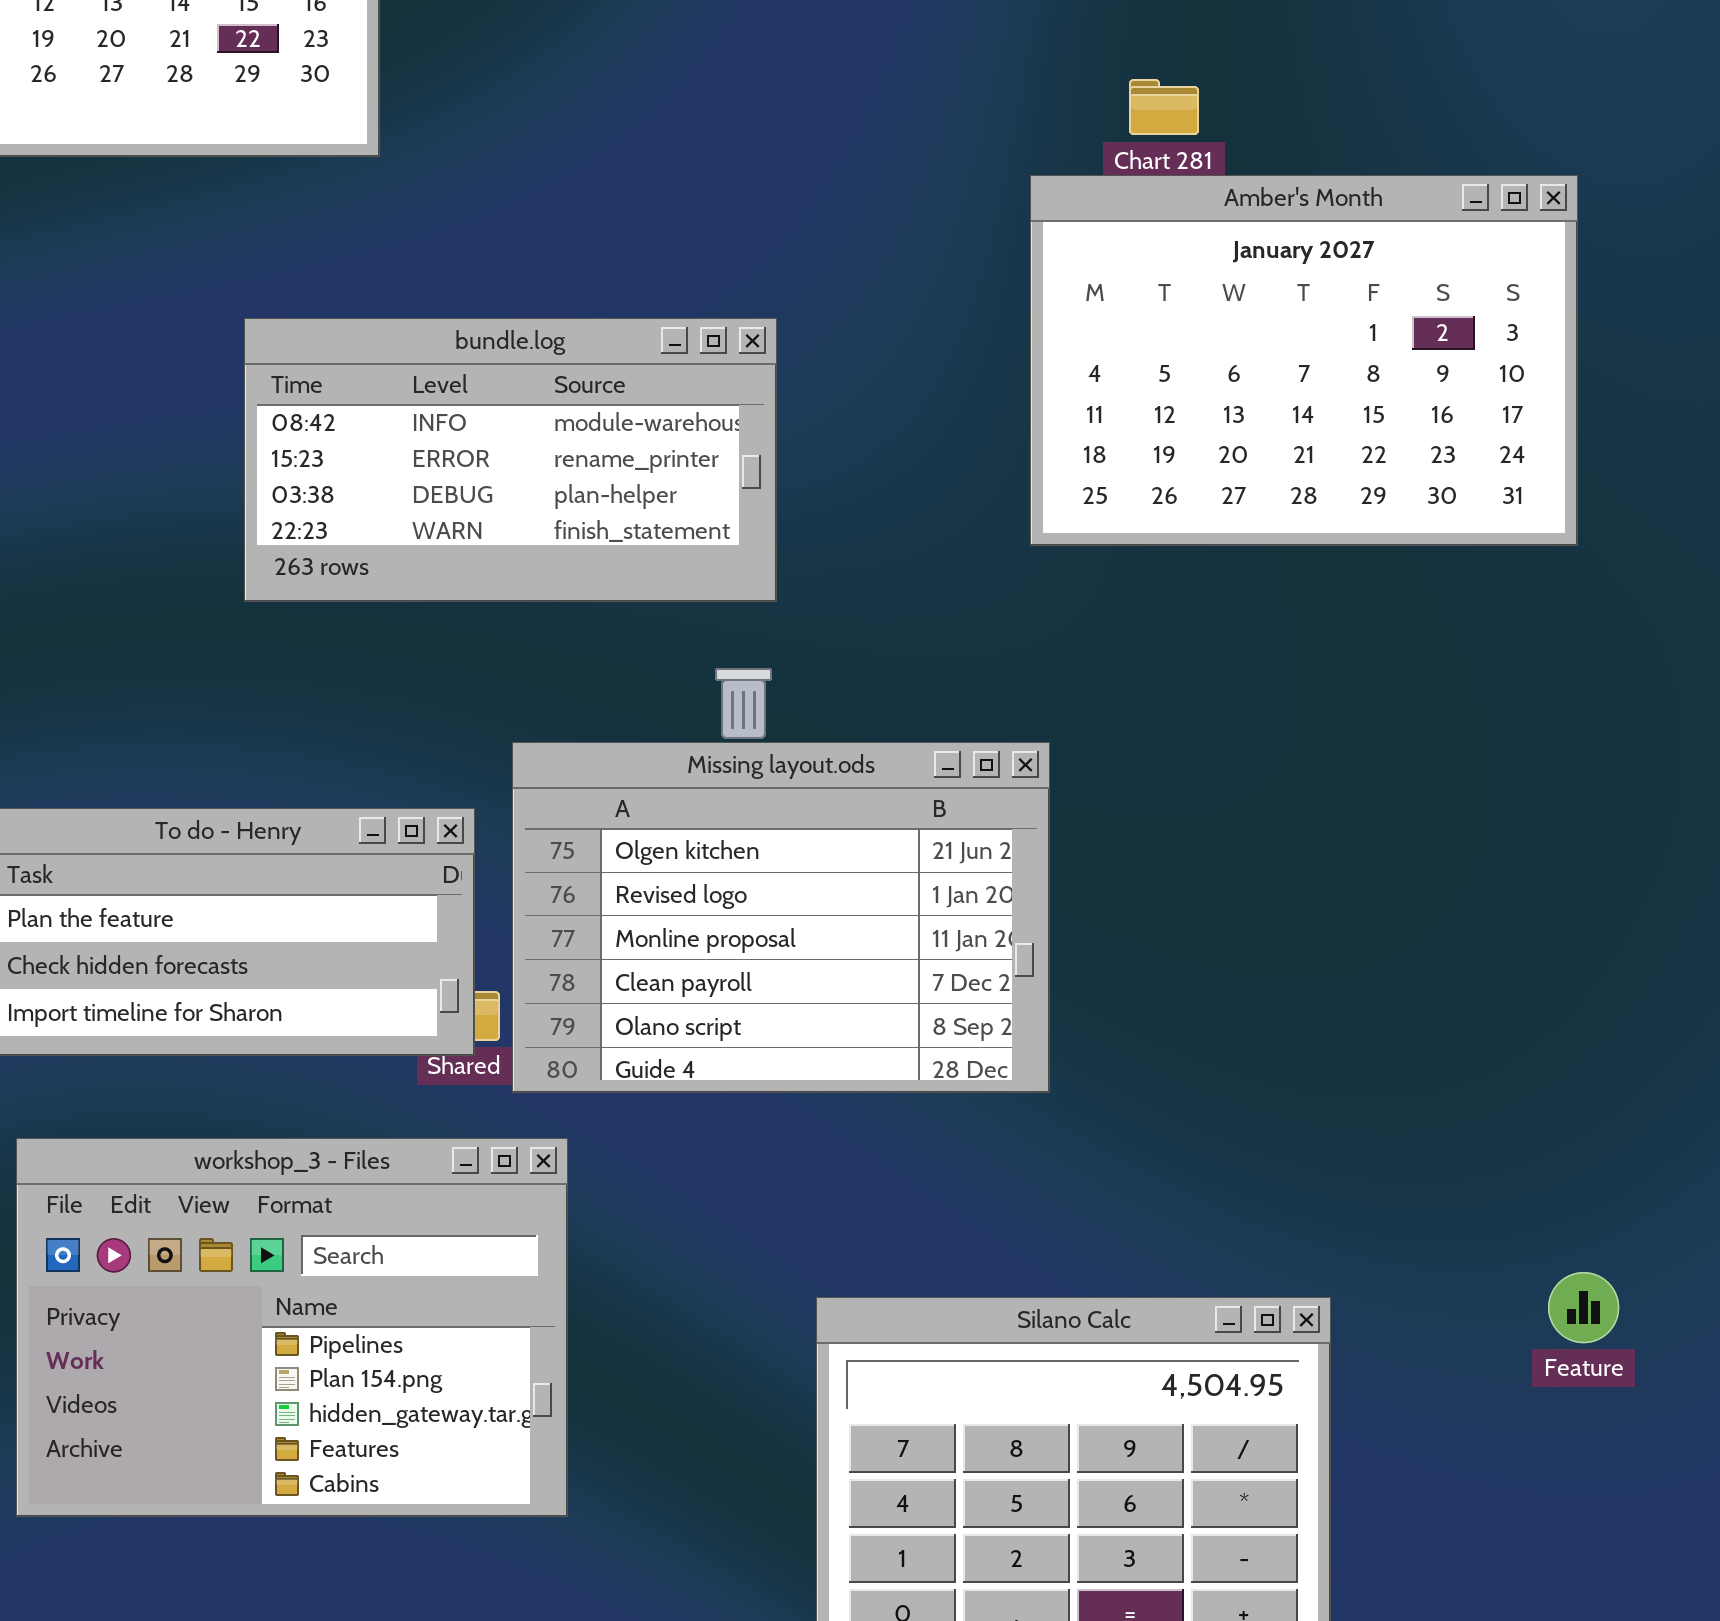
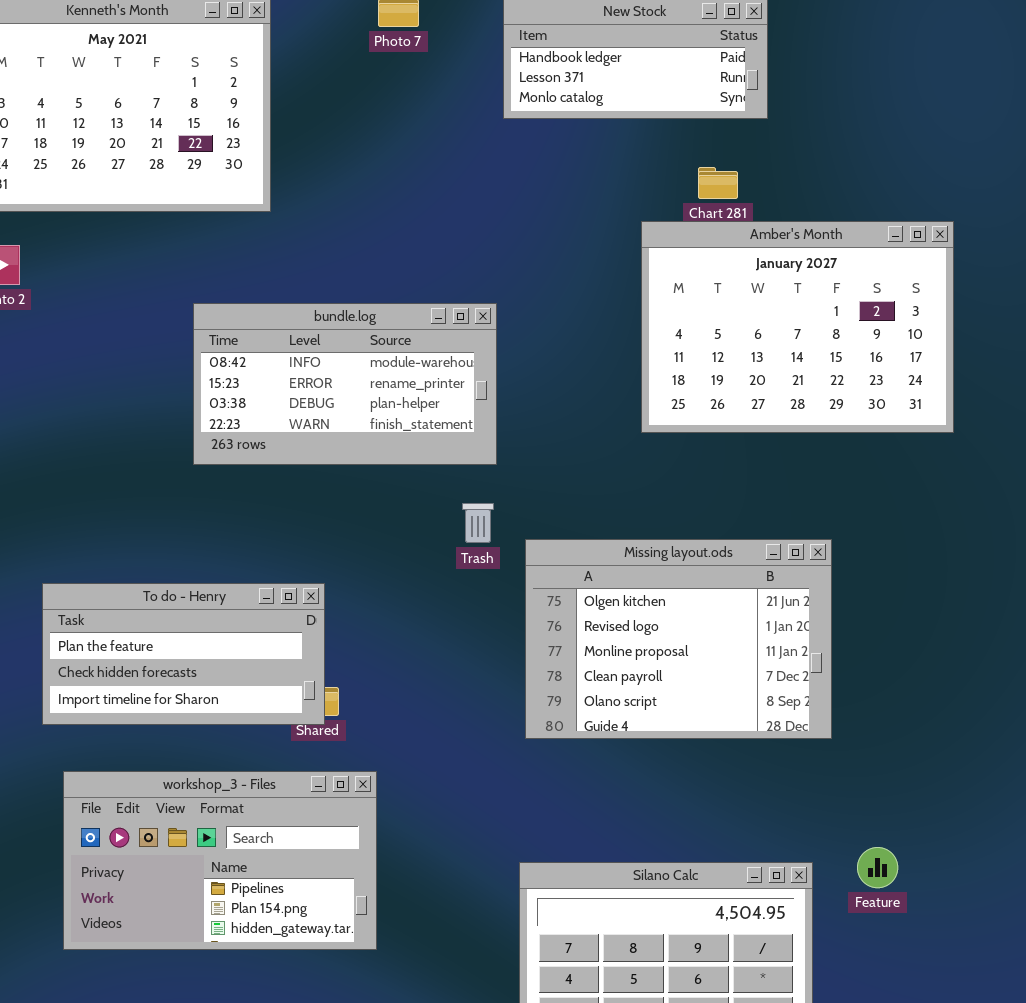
Missing layout.ods: [512,742,1050,1093] -> [525,539,832,739], moved
workshop_3 - Files: [16,1138,568,1517] -> [63,771,377,950], resized
Feature: [1548,1272,1619,1343] -> [857,847,898,888], moved

